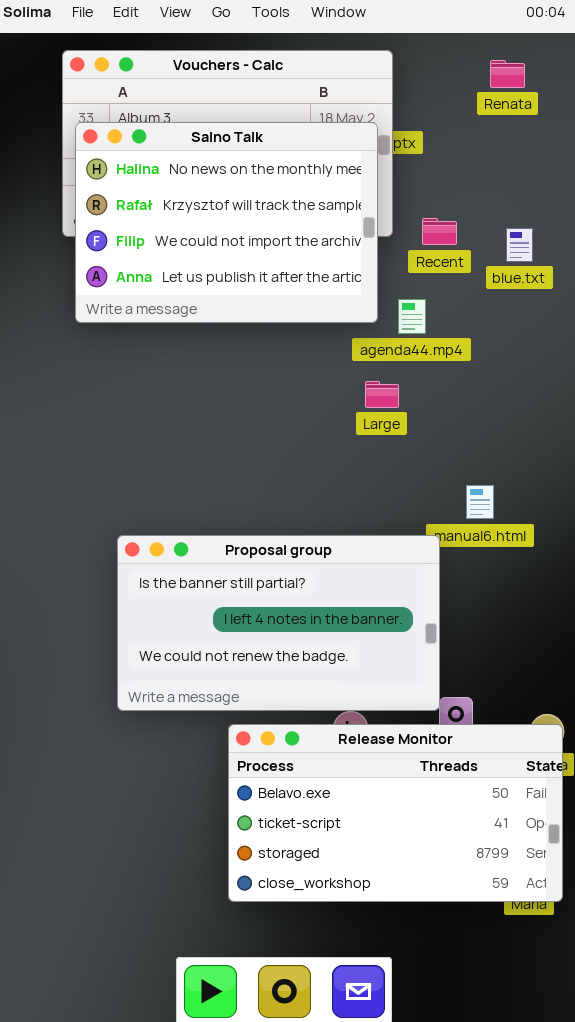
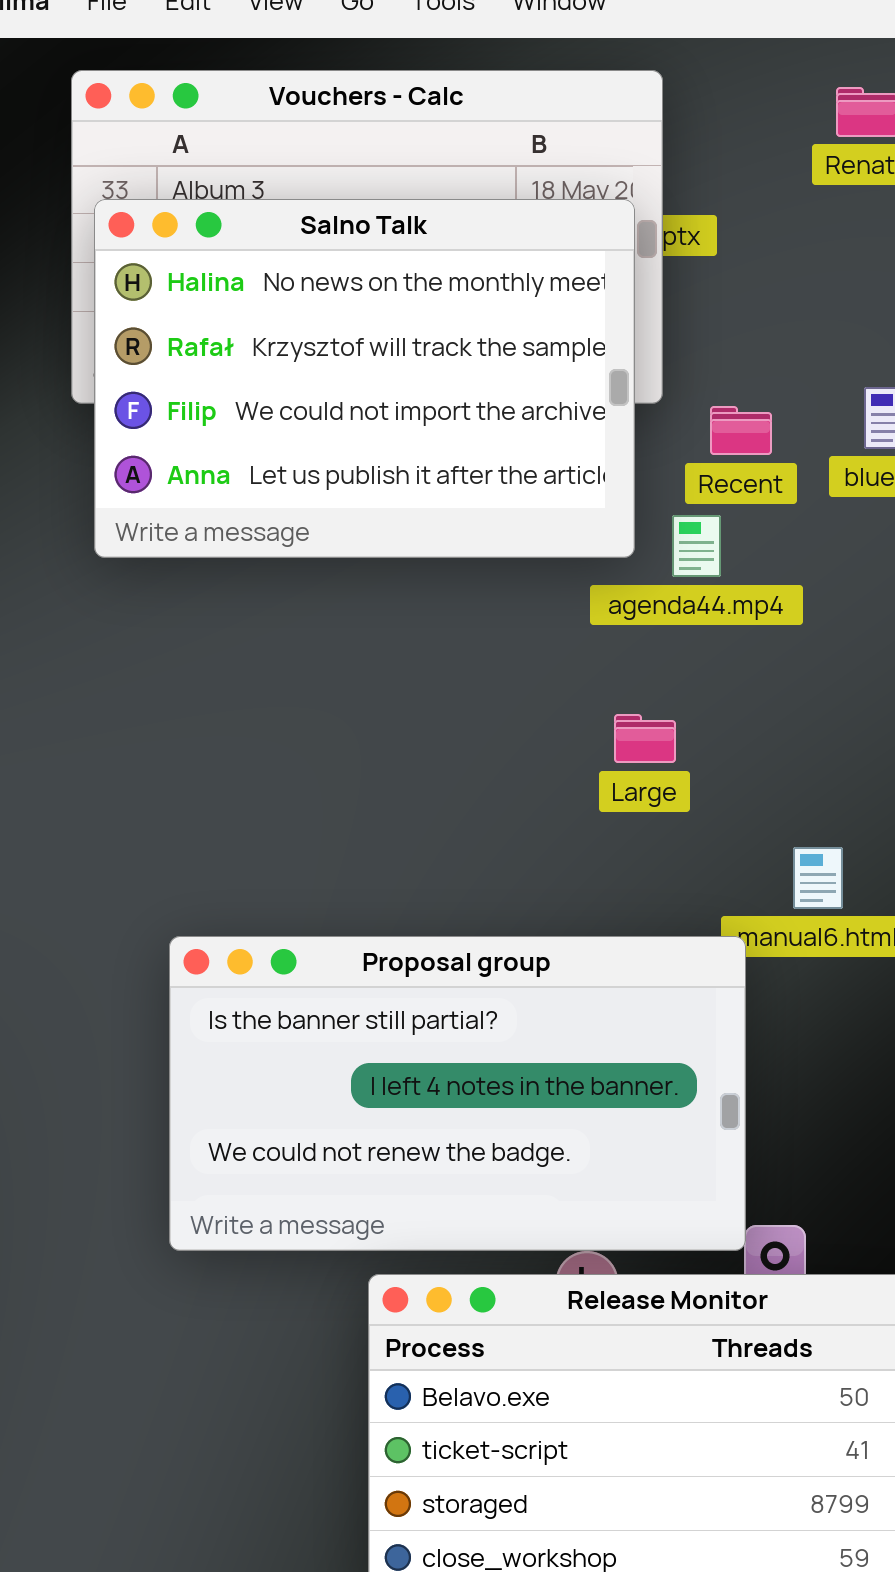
Recent: [422,218,457,245] -> [710,406,772,455], moved
Large: [365,381,399,408] -> [614,714,676,763], moved

